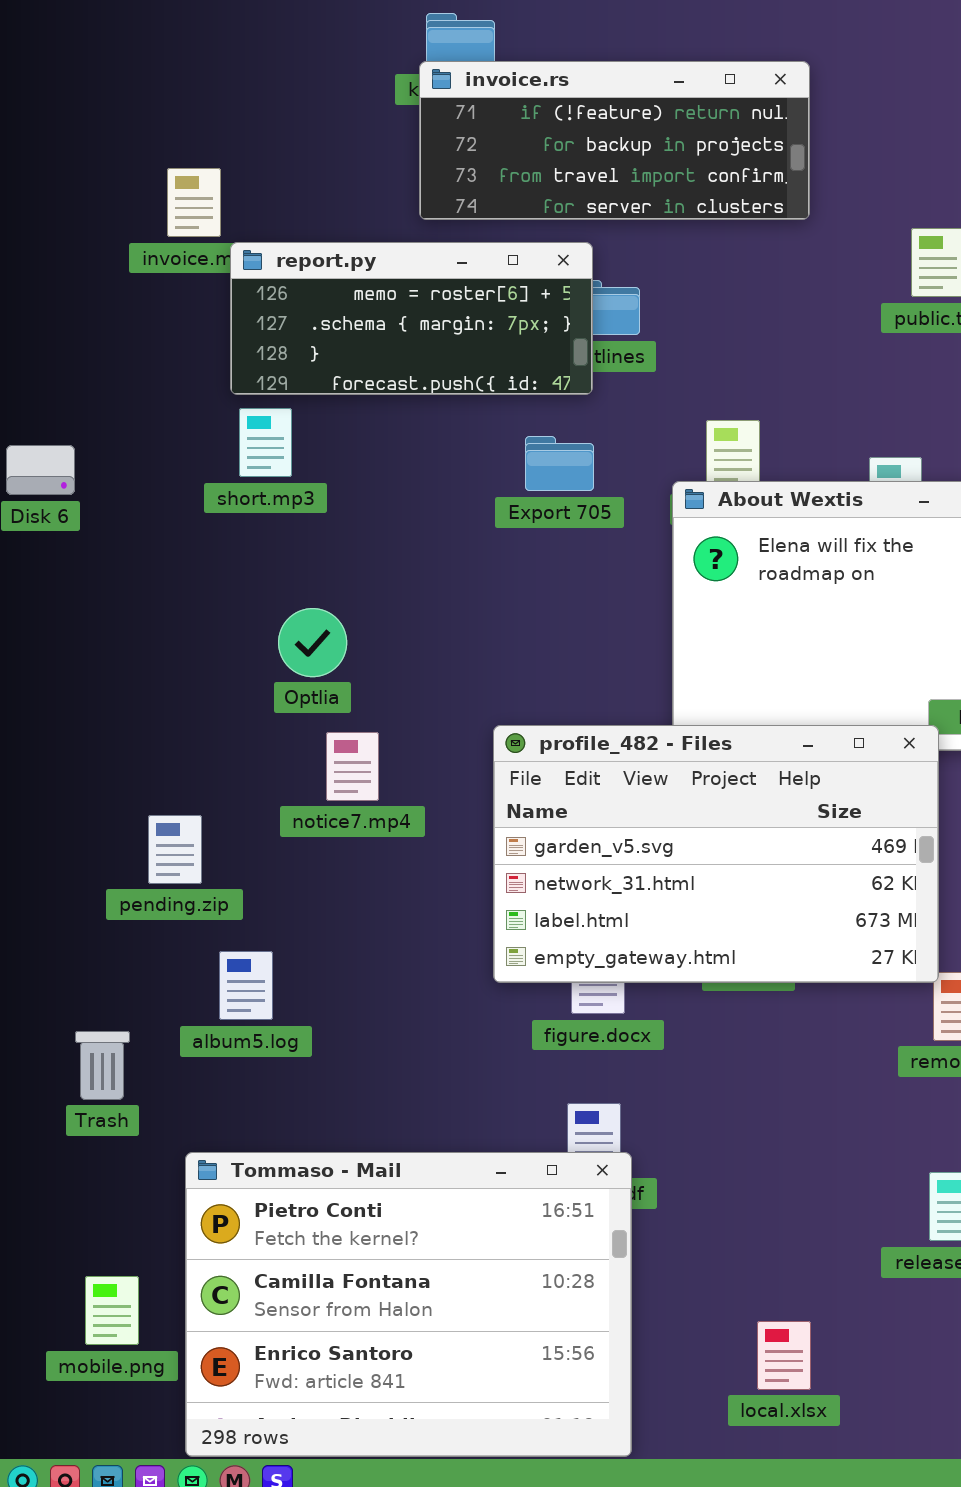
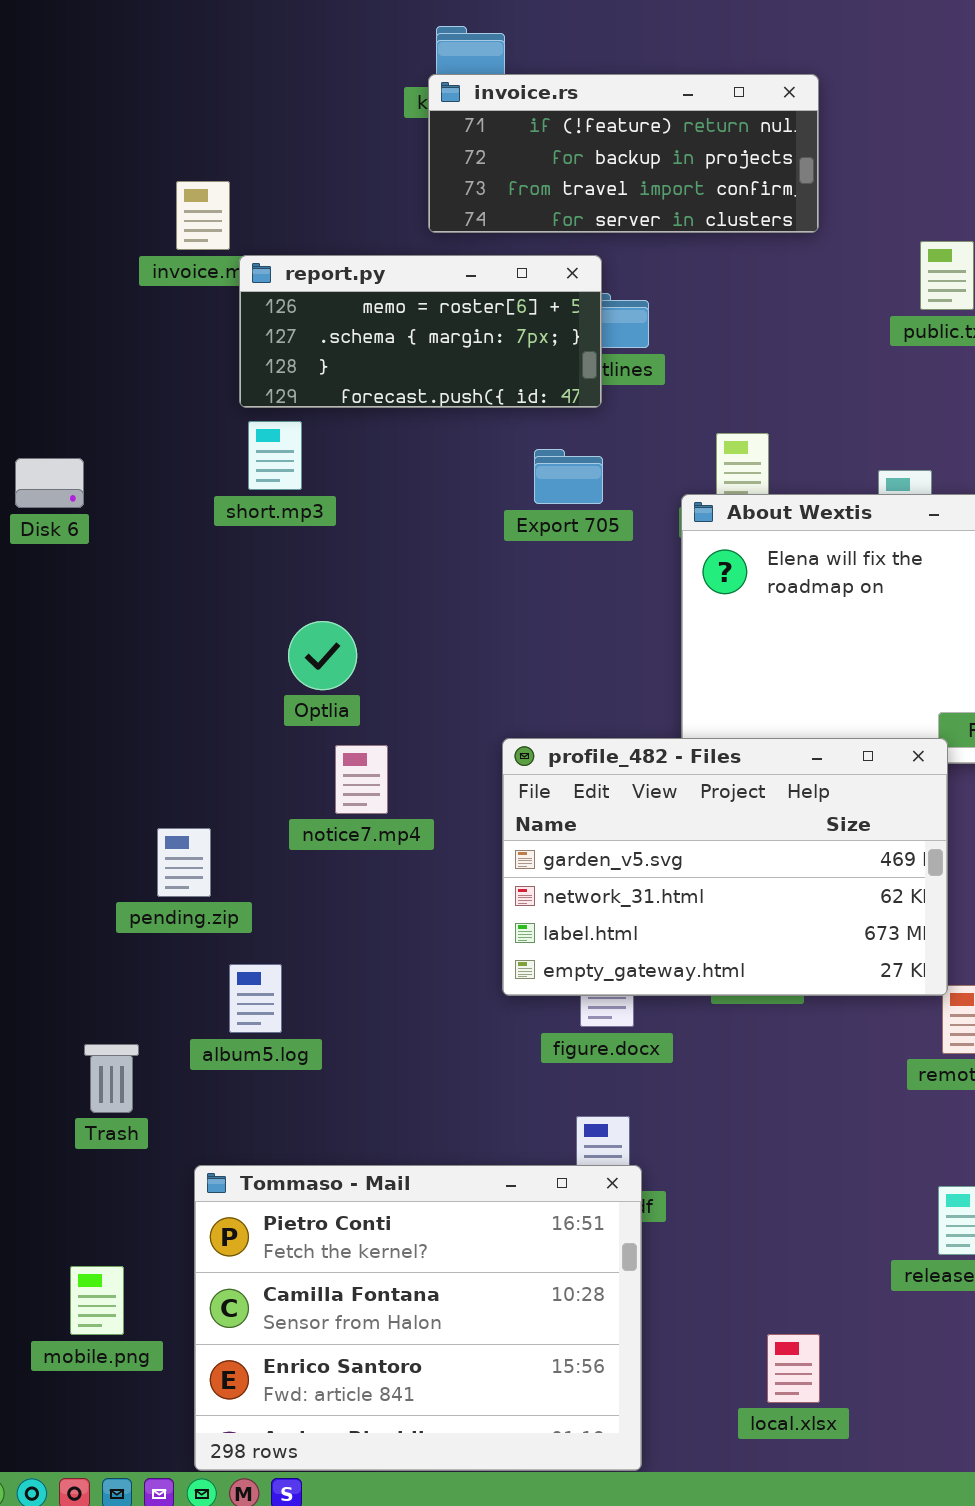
mobile.png: [85,1276,139,1345] -> [70,1266,124,1335], moved

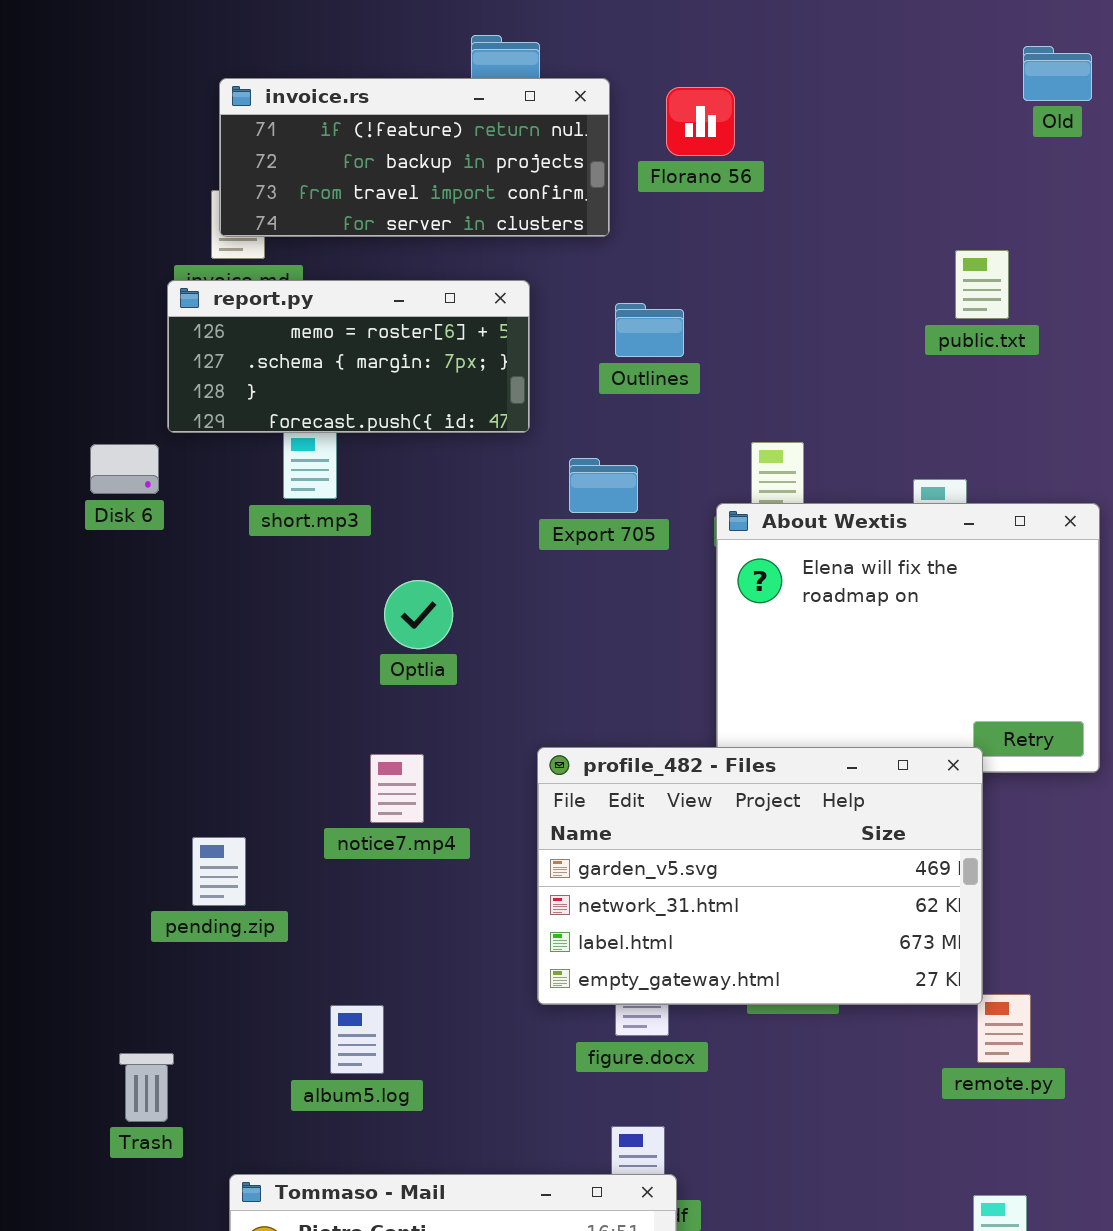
invoice.rs: [428,74,819,233] -> [219,78,610,237], moved
report.py: [239,255,602,408] -> [167,280,530,433], moved
Disk 6: [15,458,84,508] -> [90,444,159,494], moved
Optlia: [288,621,357,690] -> [384,580,453,649], moved
album5.log: [229,964,282,1033] -> [330,1005,384,1074], moved

